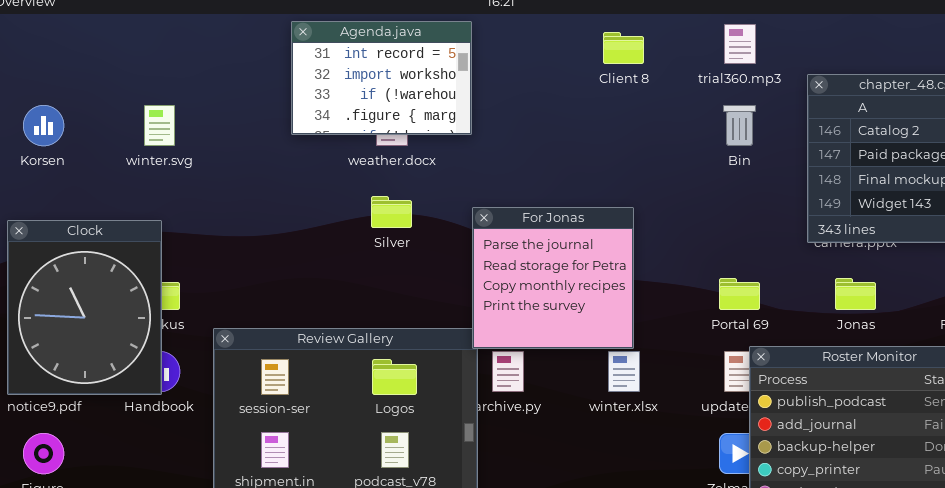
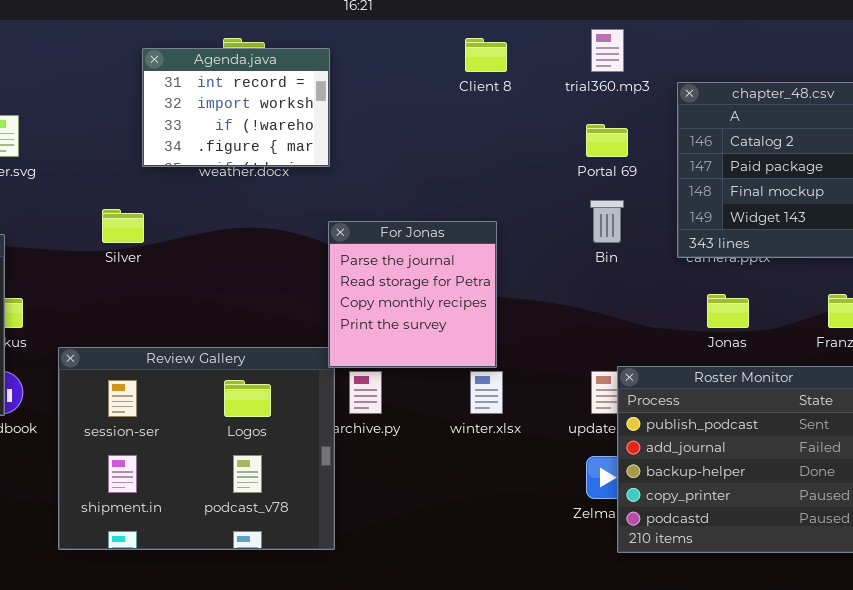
Agenda.java: [291,21,472,135] -> [142,48,330,167], moved
Bin: [723,105,756,146] -> [590,200,624,243], moved
Silver: [371,196,412,228] -> [102,209,144,243], moved
Portal 69: [719,278,760,310] -> [586,124,628,157], moved

